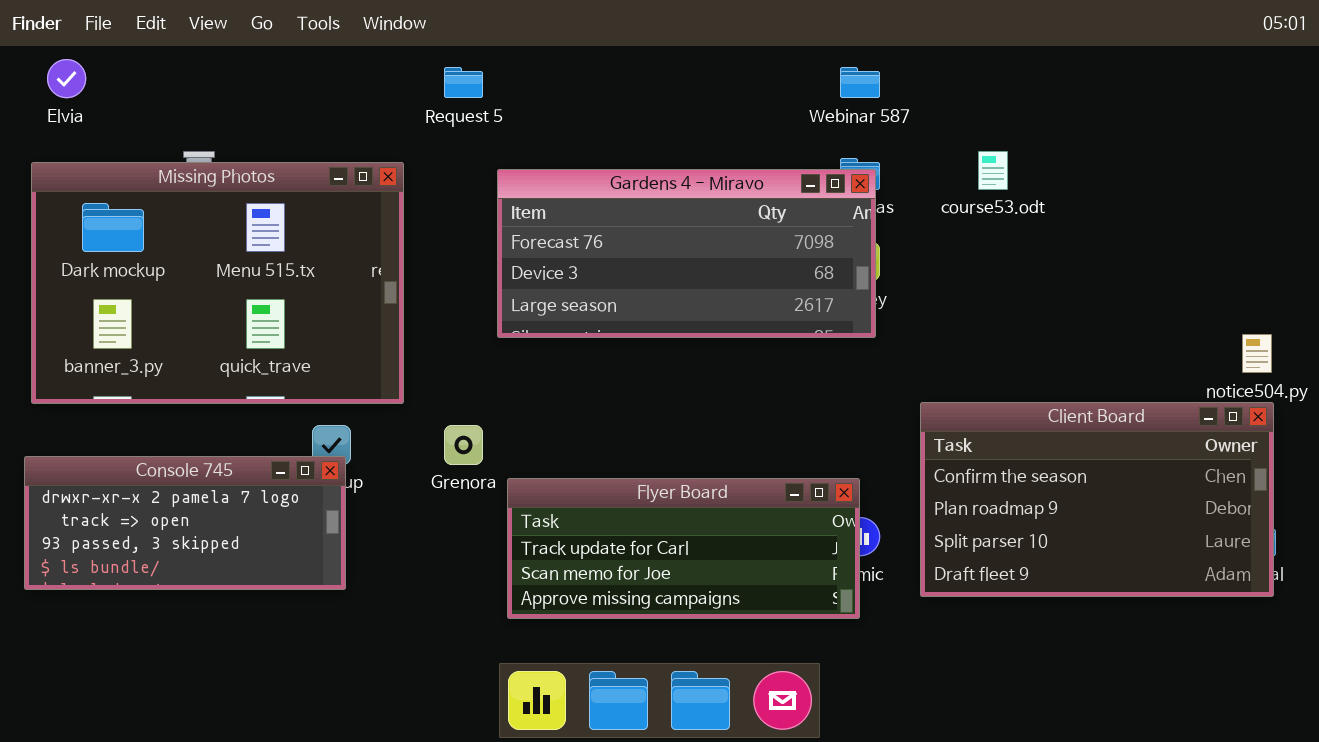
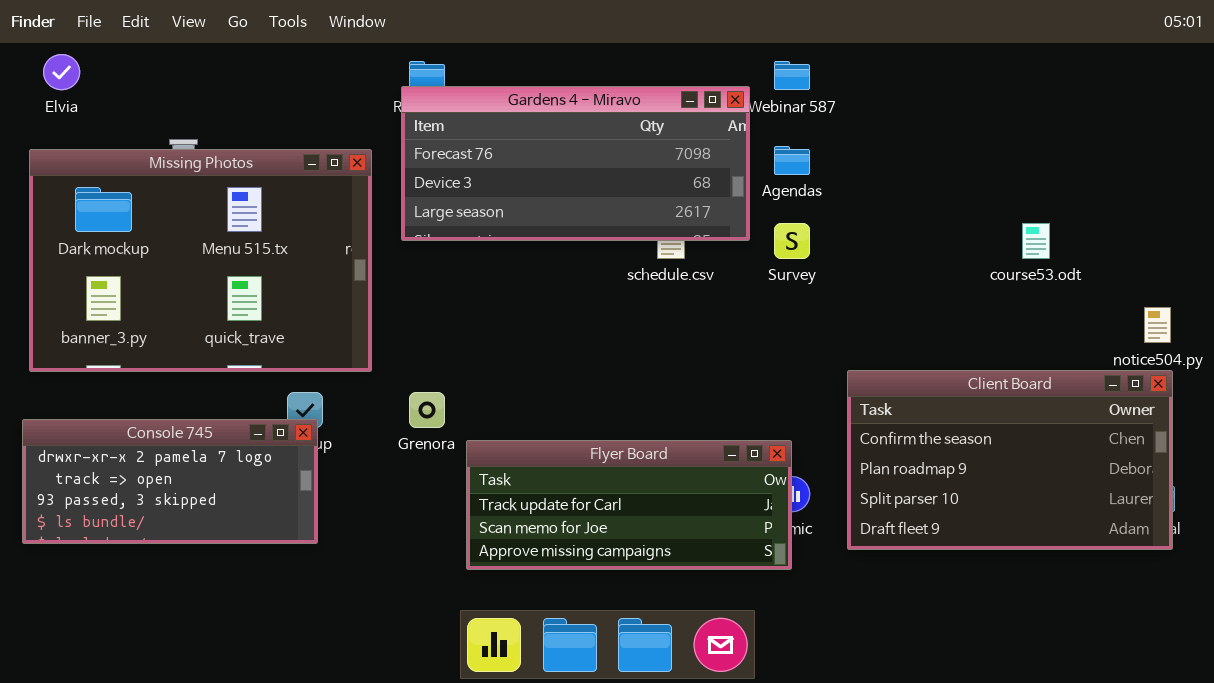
course53.odt: [978,151,1008,190] -> [1022,223,1050,259], moved
Gardens 4 - Miravo: [497,169,876,338] -> [401,86,750,241], moved

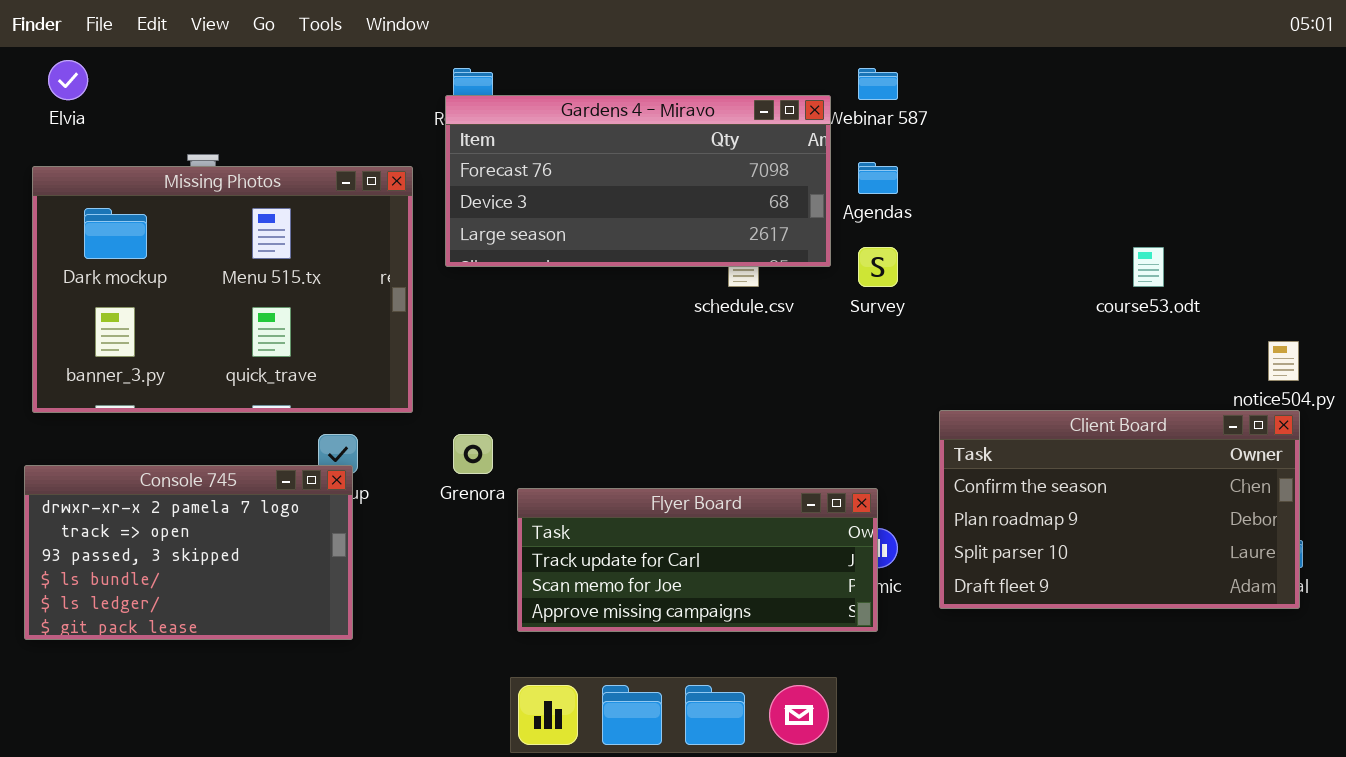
Console 745: [22,419,318,544] -> [24,465,353,640], resized

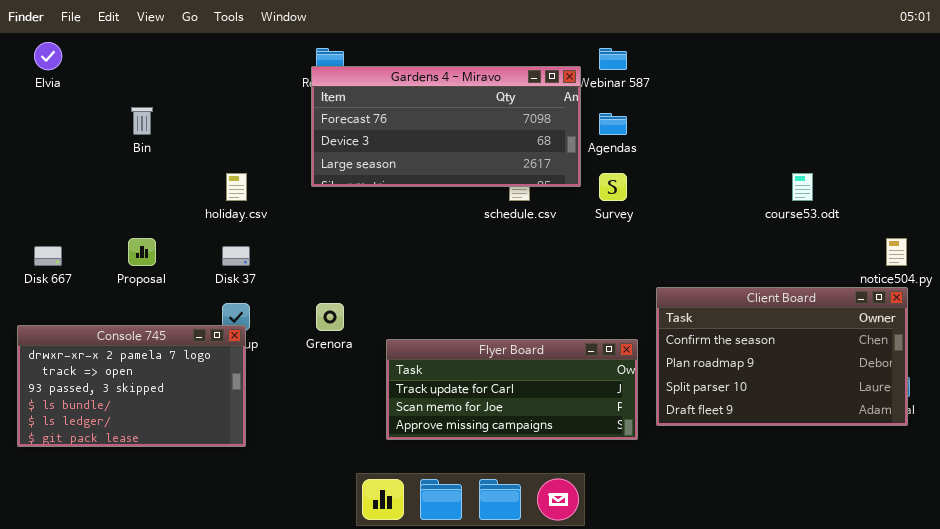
Missing Photos: [32,166,413,413] -> none, closed
Flyer Board: [517,488,878,632] -> [386,339,638,440], moved

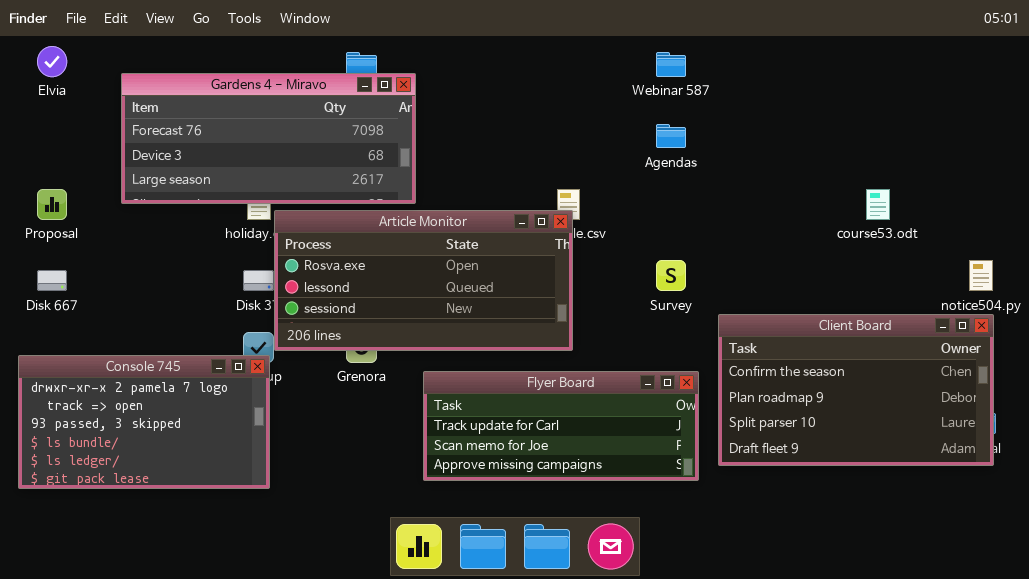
Gardens 4 - Miravo: [311,66,581,187] -> [121,73,416,204], moved
Survey: [599,173,627,201] -> [656,260,686,291], moved
Article Monitor: none -> [274,210,573,351], opened
Proposal: [128,238,156,266] -> [37,189,67,220], moved

